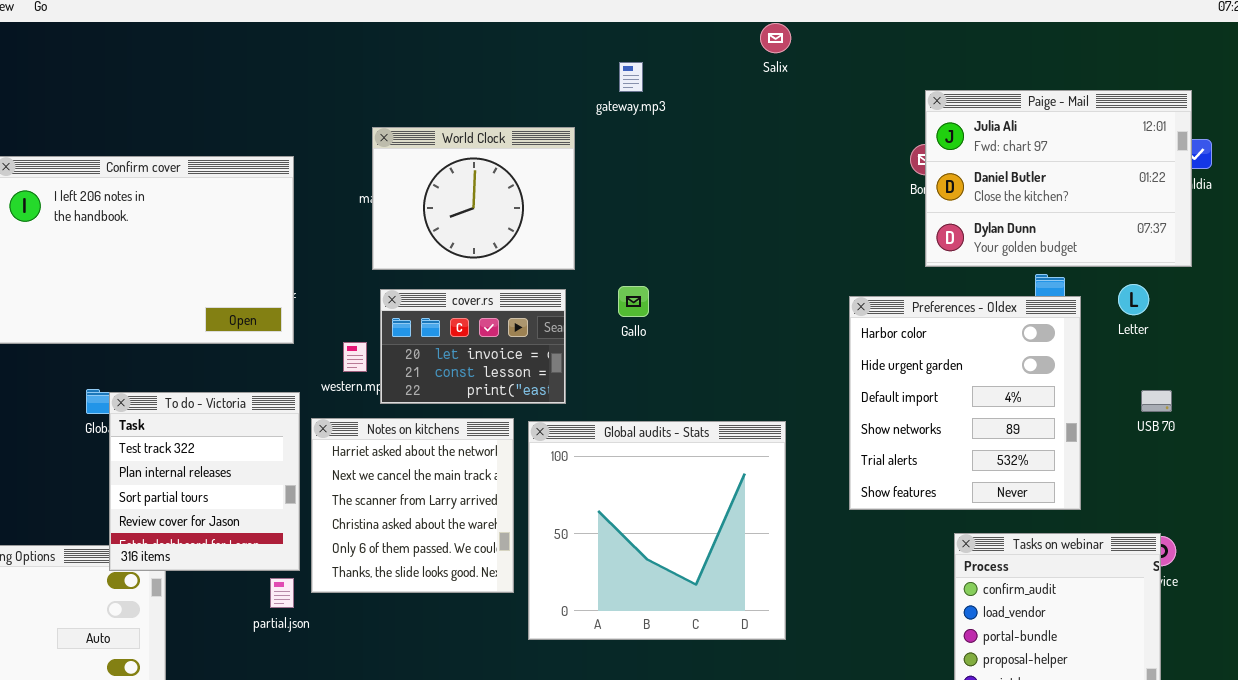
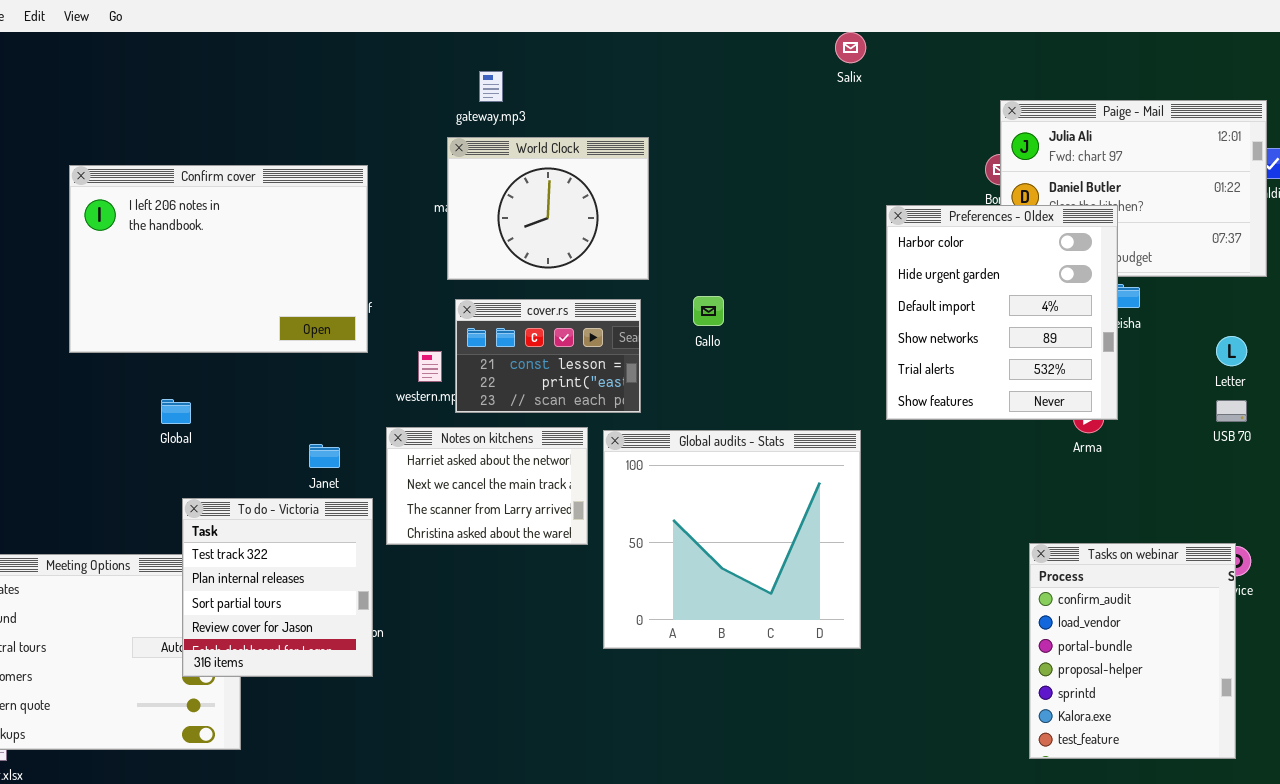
gateway.mp3: [619,62,643,92] -> [479,71,503,102], moved
Letter: [1118,284,1149,315] -> [1216,336,1247,366], moved
cover.rs: [380,289,566,404] -> [455,299,641,413], scrolled down 1 row
Preferences - Oldex: [849,296,1081,510] -> [886,205,1118,420], moved
To do - Victoria: [109,392,300,571] -> [182,498,373,677], moved
Notes on kitchens: [311,418,514,593] -> [386,427,588,545], resized

